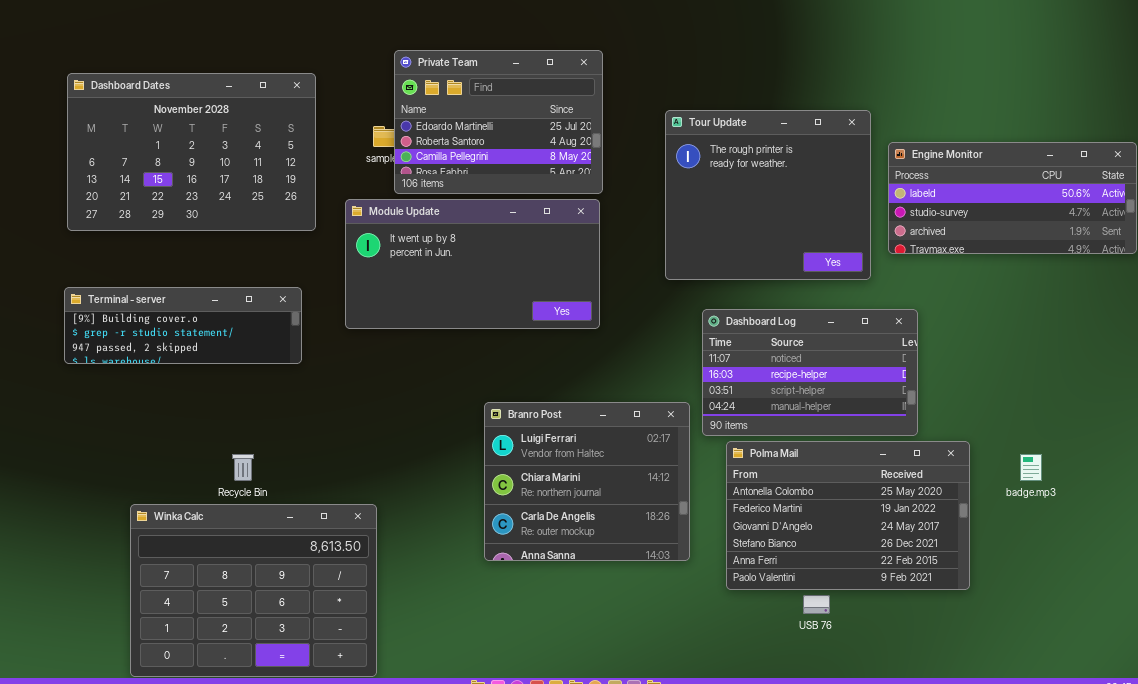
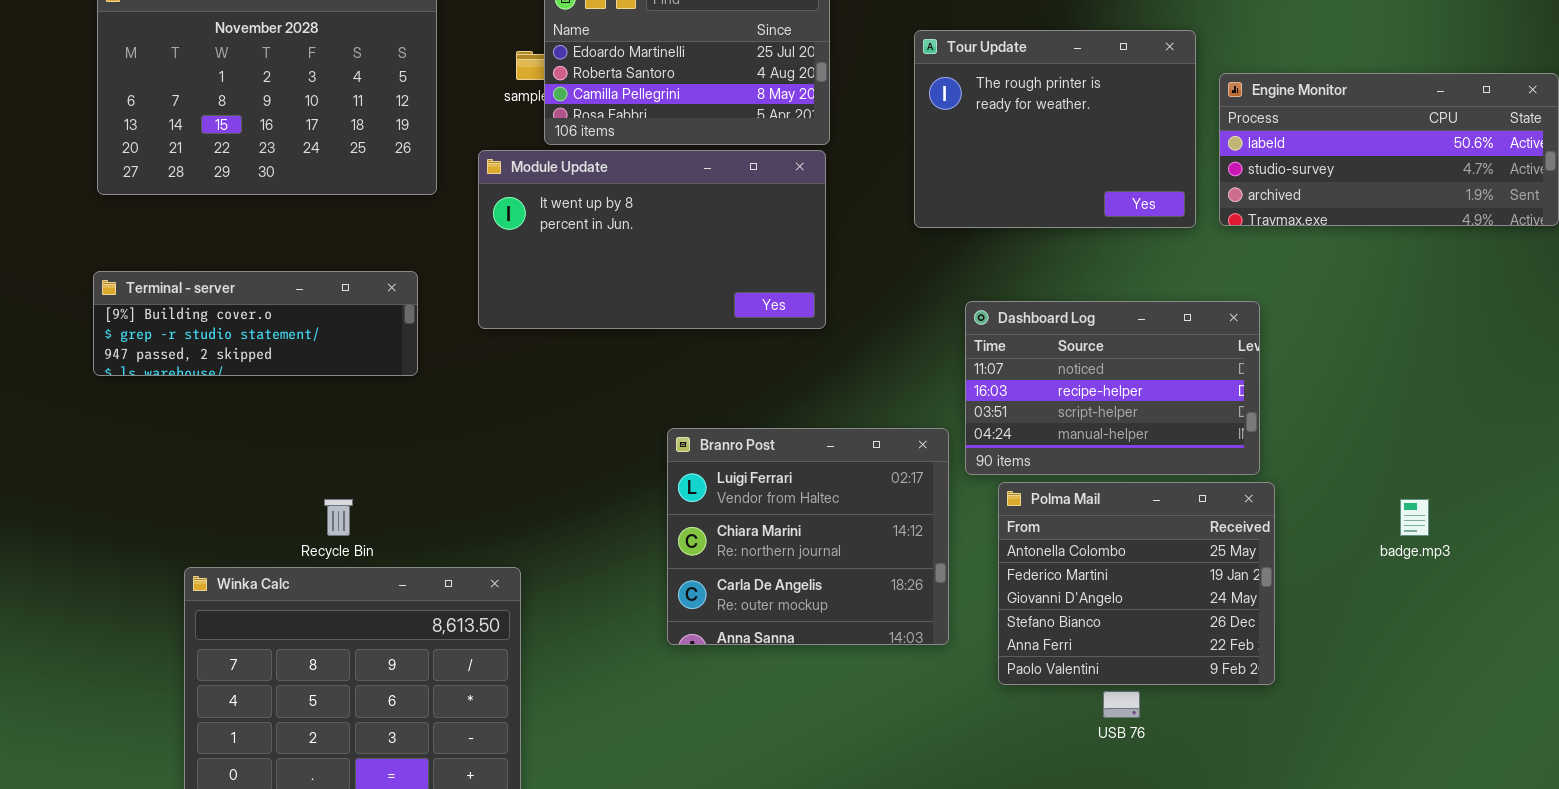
Tour Update: [665,110,871,280] -> [914,30,1196,228], resized
Polma Mail: [726,441,970,590] -> [998,482,1275,685], resized

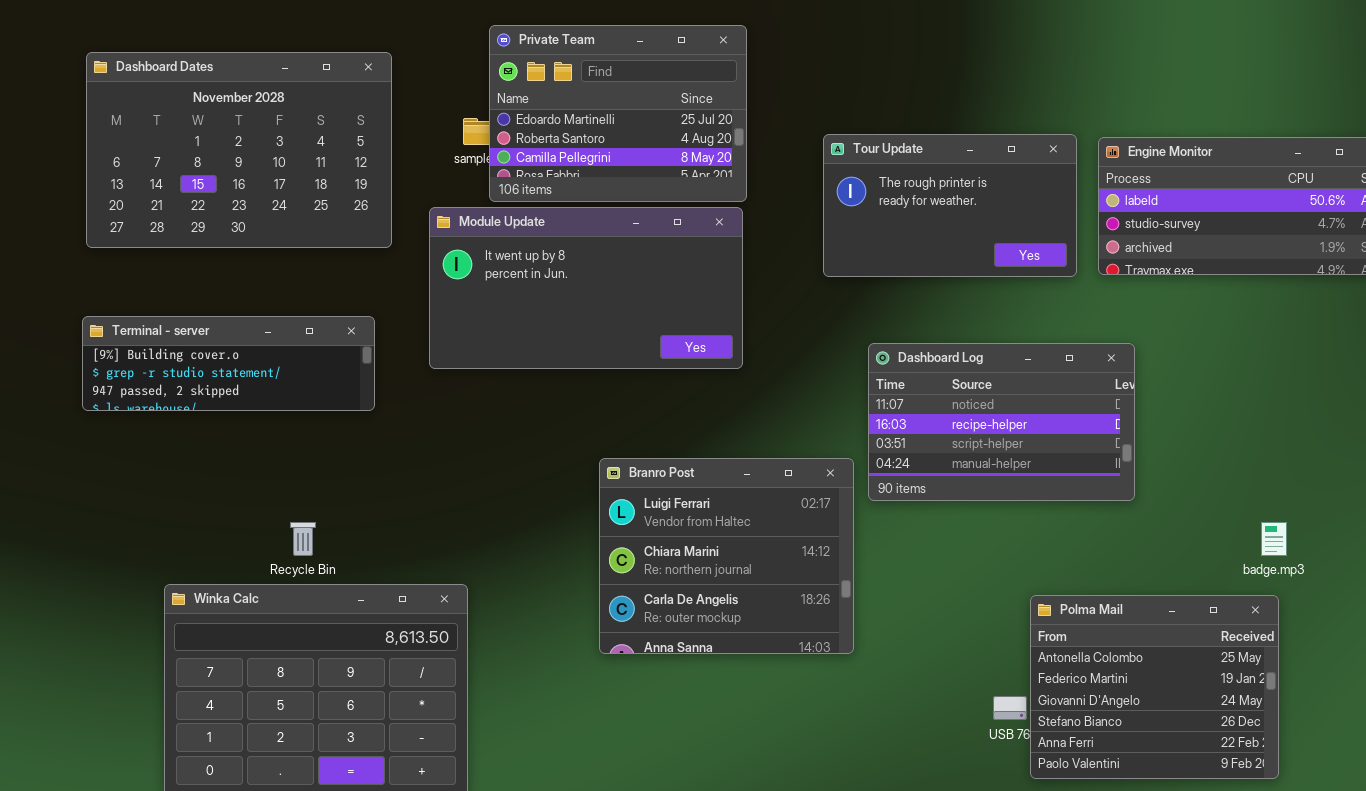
Tour Update: [914,30,1196,228] -> [823,134,1077,277], resized
Polma Mail: [998,482,1275,685] -> [1030,595,1279,779], moved

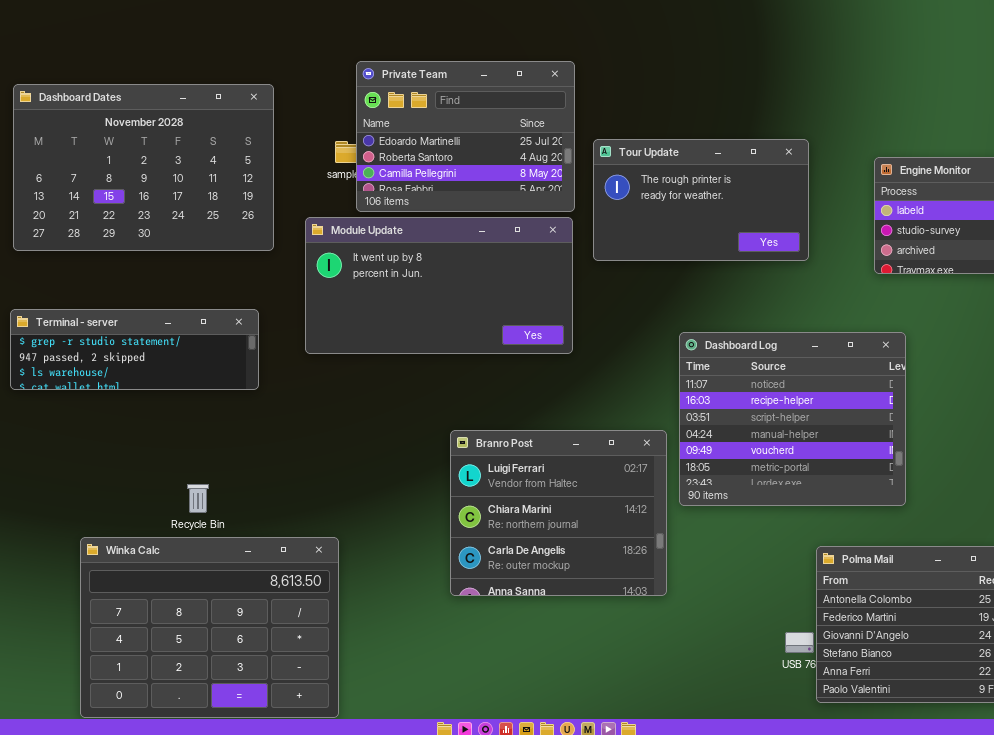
Tour Update: [823,134,1077,277] -> [593,139,809,261], moved
Terminal - server: [82,316,375,411] -> [10,309,259,390], scrolled down 1 row
Dashboard Log: [868,343,1135,501] -> [679,332,906,506], resized

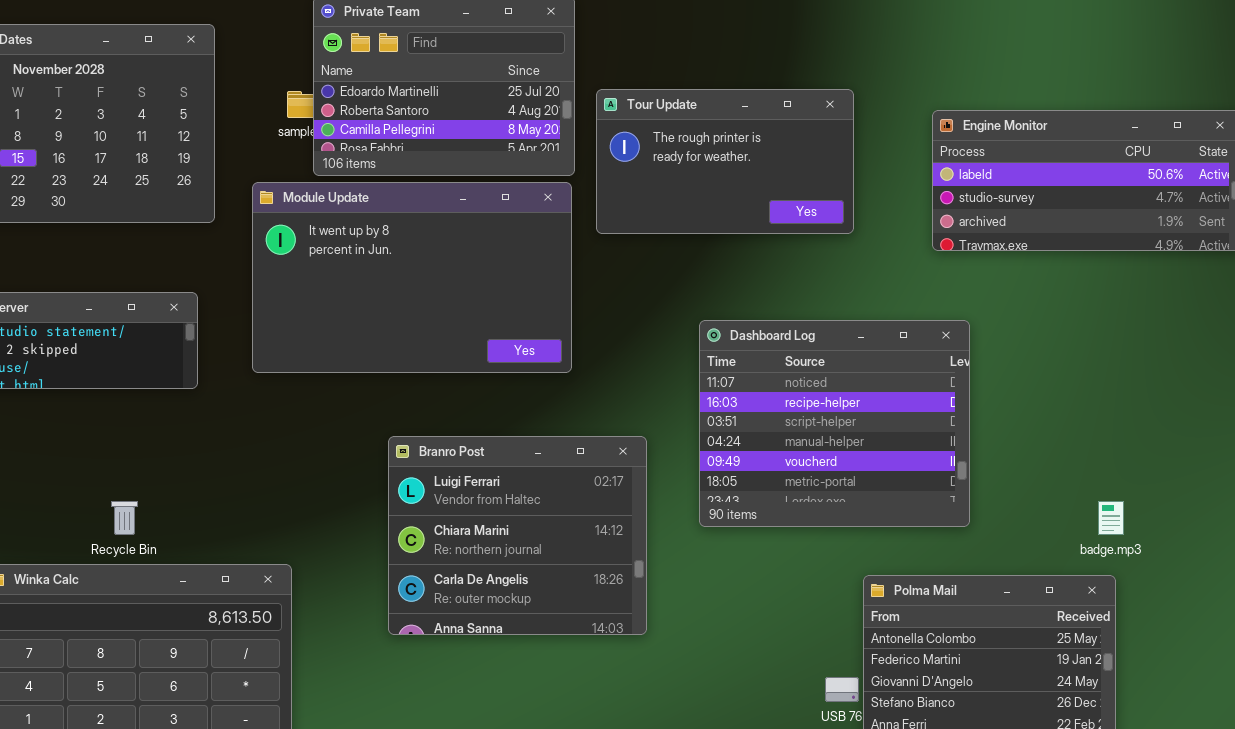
Module Update: [305,217,573,354] -> [252,182,572,373], resized
Branro Post: [450,430,667,596] -> [388,436,647,635], moved

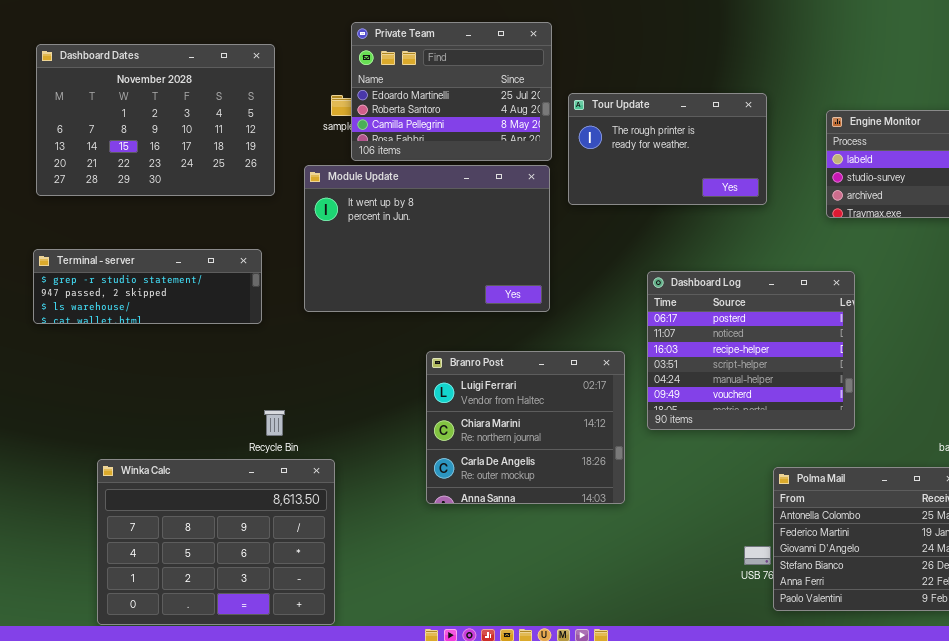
Dashboard Log: [699,320,970,527] -> [647,271,855,430], scrolled up 1 row
Branro Post: [388,436,647,635] -> [426,351,625,504], moved
Recycle Bin: [111,501,138,535] -> [264,410,285,436], moved

